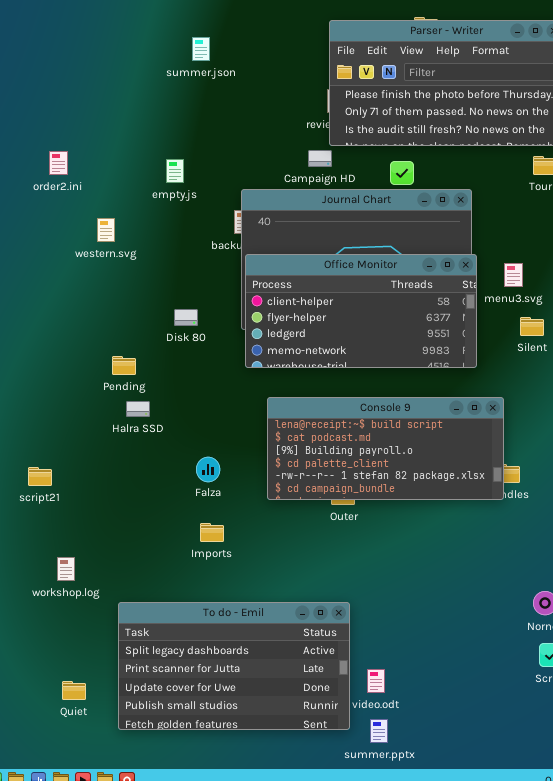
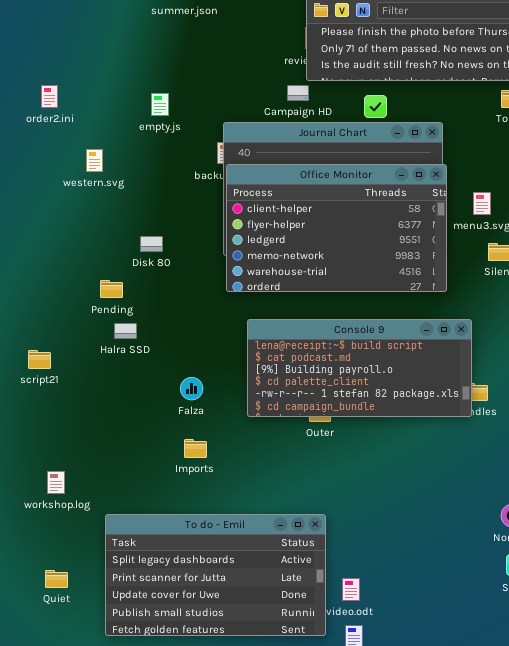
Office Monitor: [245,254,477,368] -> [226,164,447,292], resized
Disk 80: [174,309,198,326] -> [140,236,163,252], moved
script21: [28,467,52,486] -> [28,350,51,369], moved
Quiet: [62,681,86,700] -> [45,570,68,588], moved

